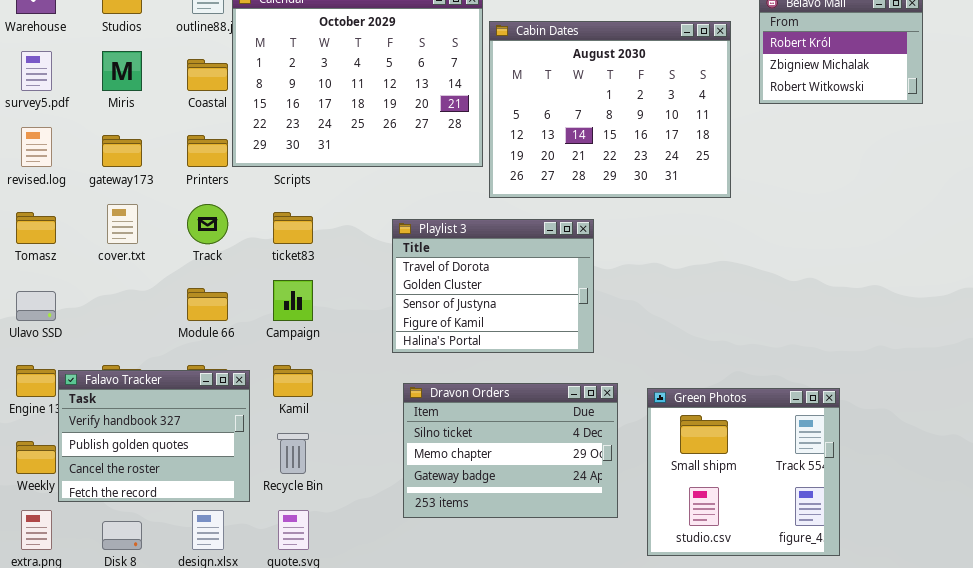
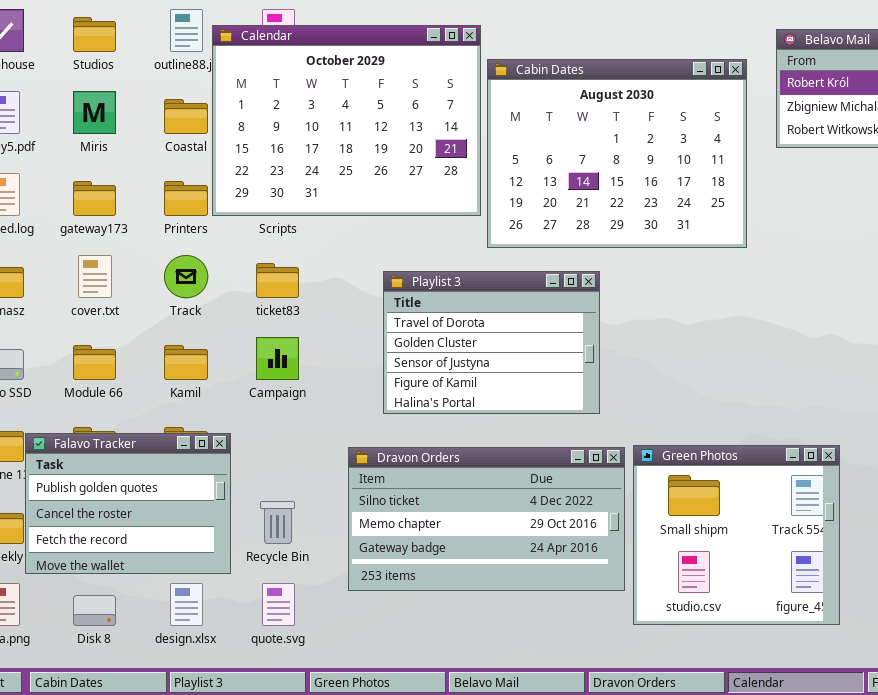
Module 66: [187,288,228,321] -> [73,345,116,380], moved
Kamil: [273,365,313,397] -> [164,345,208,380], moved
Falavo Tracker: [58,370,250,502] -> [25,433,231,574], scrolled down 1 row
Dravon Orders: [403,383,618,518] -> [348,447,625,591], resized
Green Photos: [647,388,840,556] -> [633,445,840,625], moved

